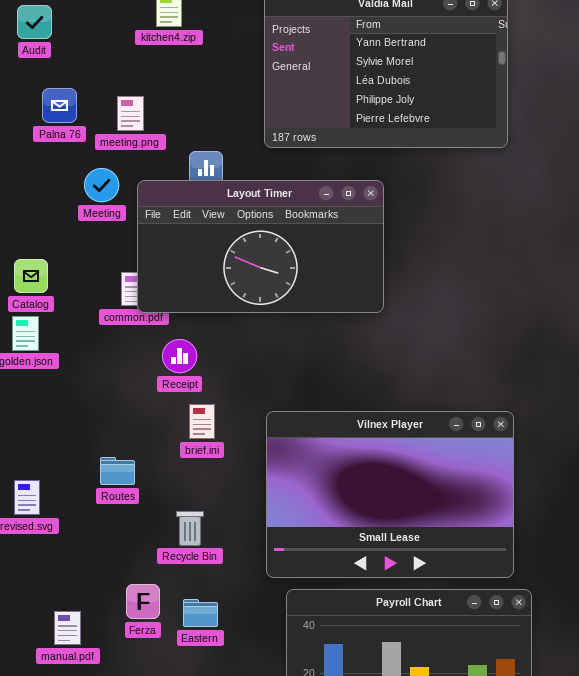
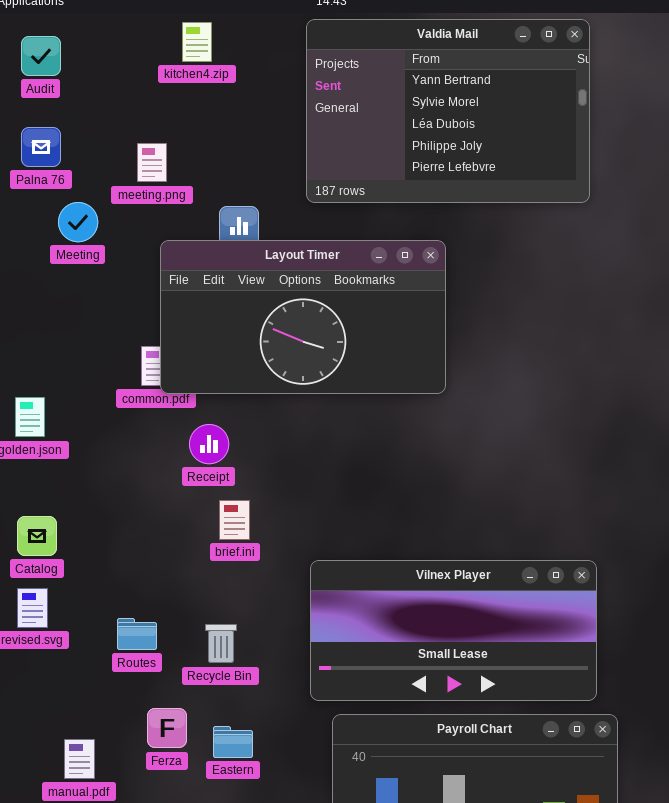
Palna 76: [42,88,77,123] -> [21,127,61,167], moved
Meeting: [84,168,119,202] -> [58,202,98,242], moved
Catalog: [14,259,48,293] -> [17,516,57,556], moved
Vilnex Player: [266,411,514,578] -> [310,560,597,701], resized
Routes: [100,457,135,485] -> [117,618,157,650], moved

